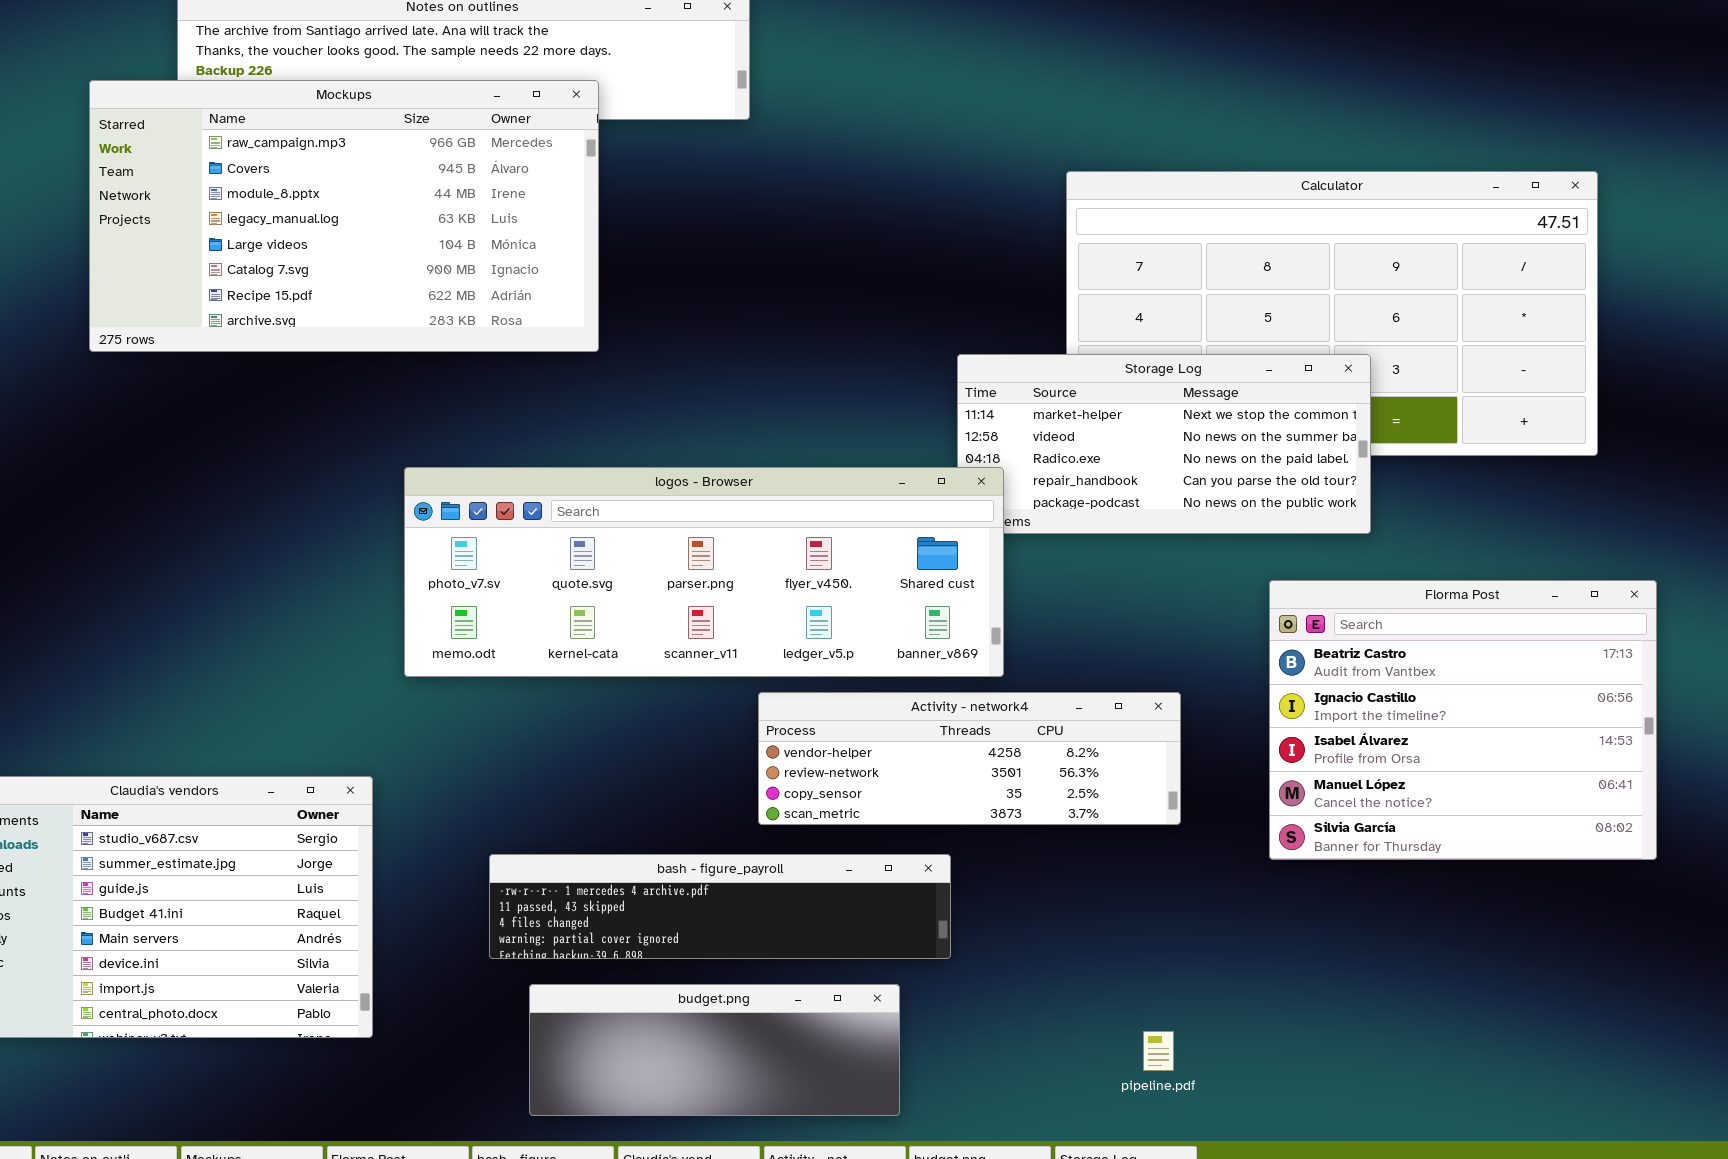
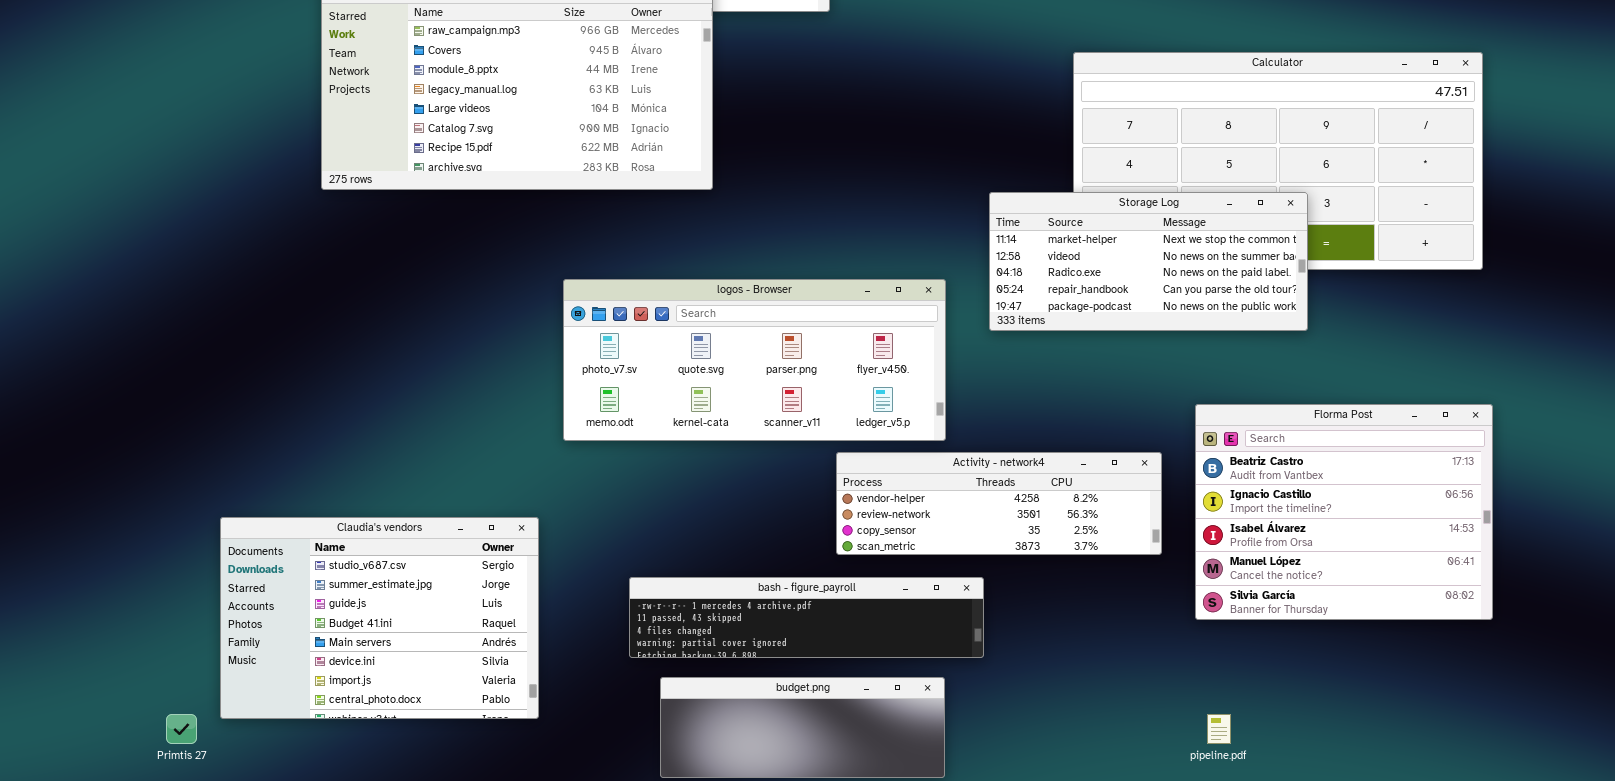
logos - Browser: [404,467,1004,677] -> [563,279,946,441], resized
Florma Post: [1269,580,1657,860] -> [1195,404,1493,620], moved
pipeline.pdf: [1143,1031,1174,1071] -> [1207,714,1231,744], moved

